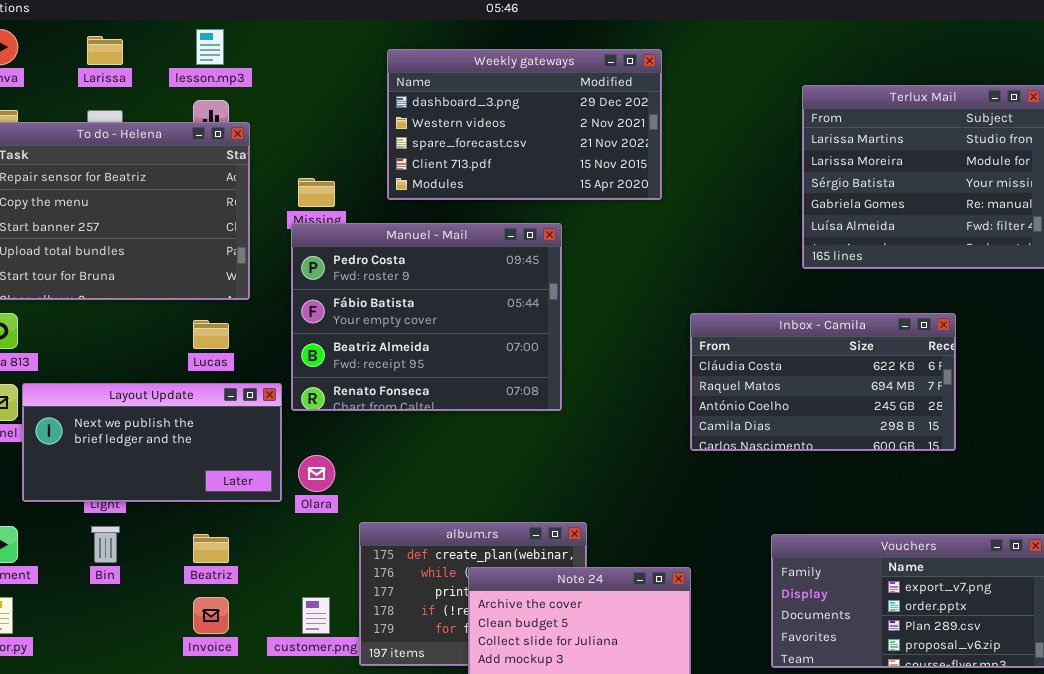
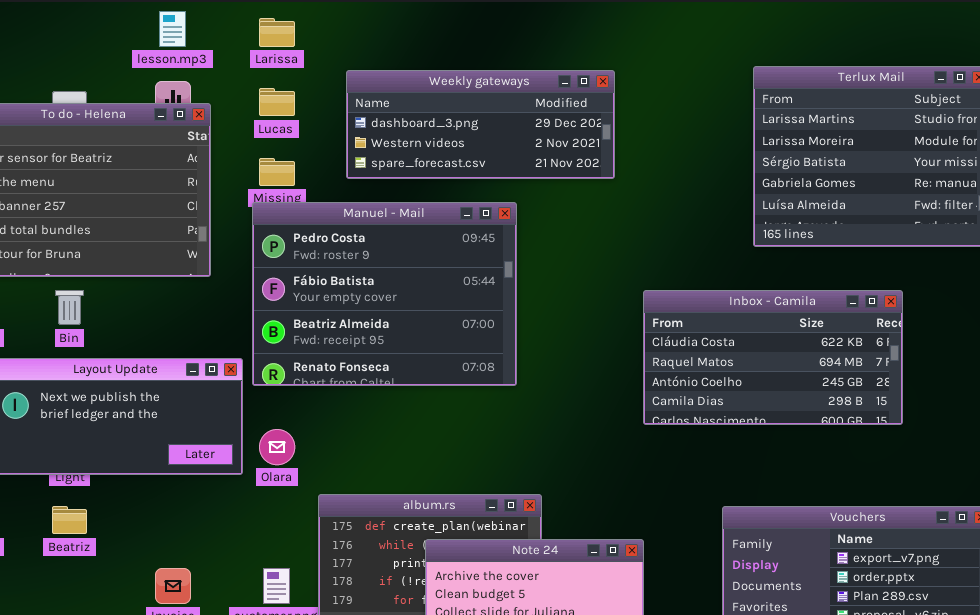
Larissa: [87,36,123,65] -> [259,18,295,47], moved
Weekly gateways: [387,49,662,200] -> [346,70,615,179], resized
Lucas: [193,320,229,349] -> [259,88,295,116], moved
Bin: [91,526,120,563] -> [55,290,84,325], moved
Beatriz: [193,534,229,563] -> [52,506,87,534], moved

